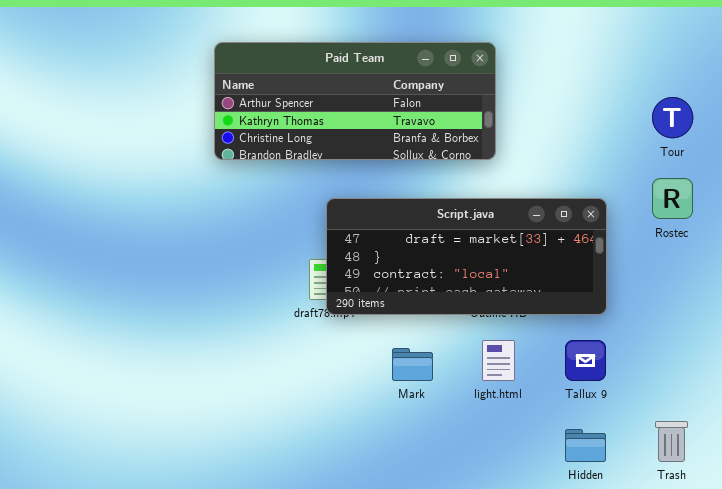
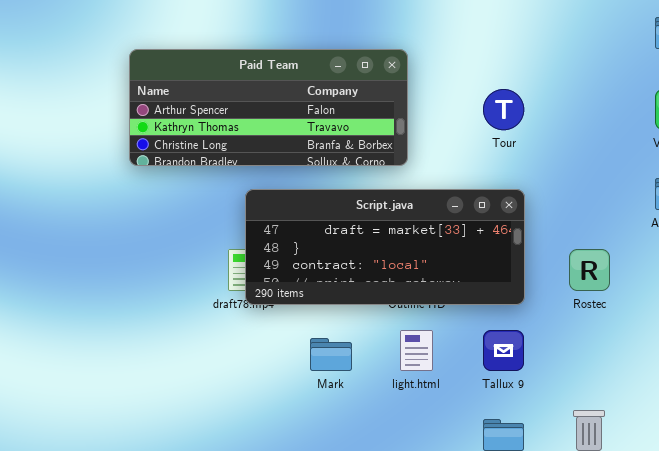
Paid Team: [214,42,496,160] -> [129,49,408,166], moved
Tour: [652,97,693,138] -> [483,89,524,130], moved
Rostec: [652,178,693,219] -> [569,249,610,291], moved

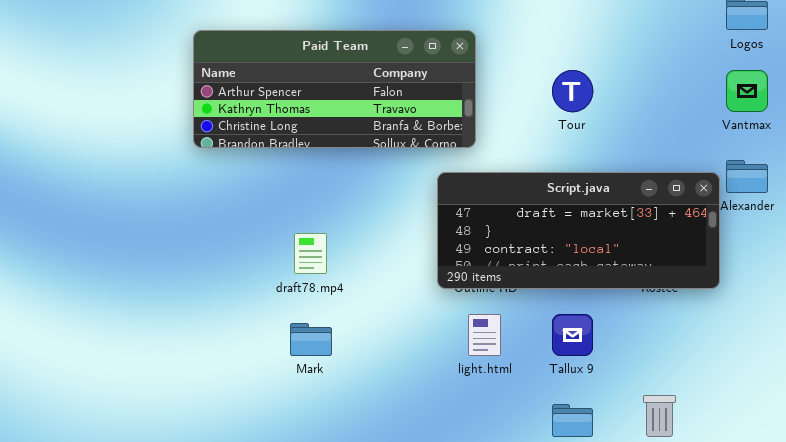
Script.java: [245,189,525,305] -> [437,172,720,289], moved
Mark: [310,338,352,371] -> [290,323,332,356], moved

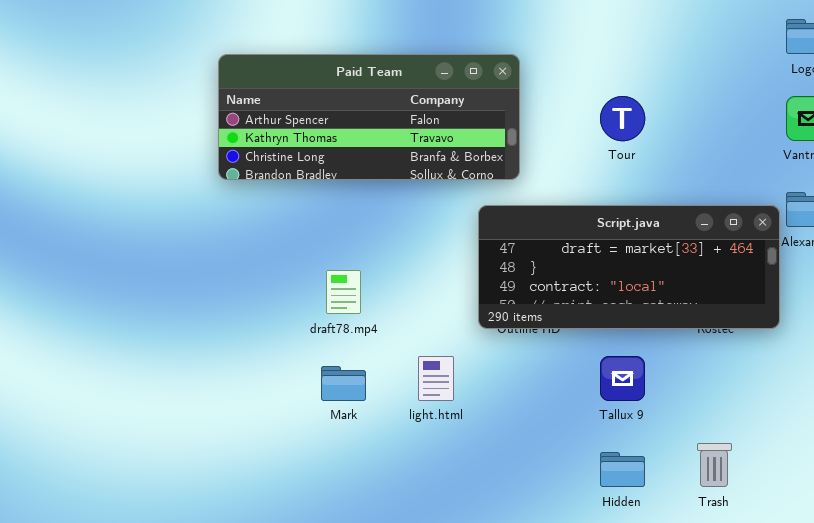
light.html: [468,314,501,356] -> [418,356,454,401], moved

